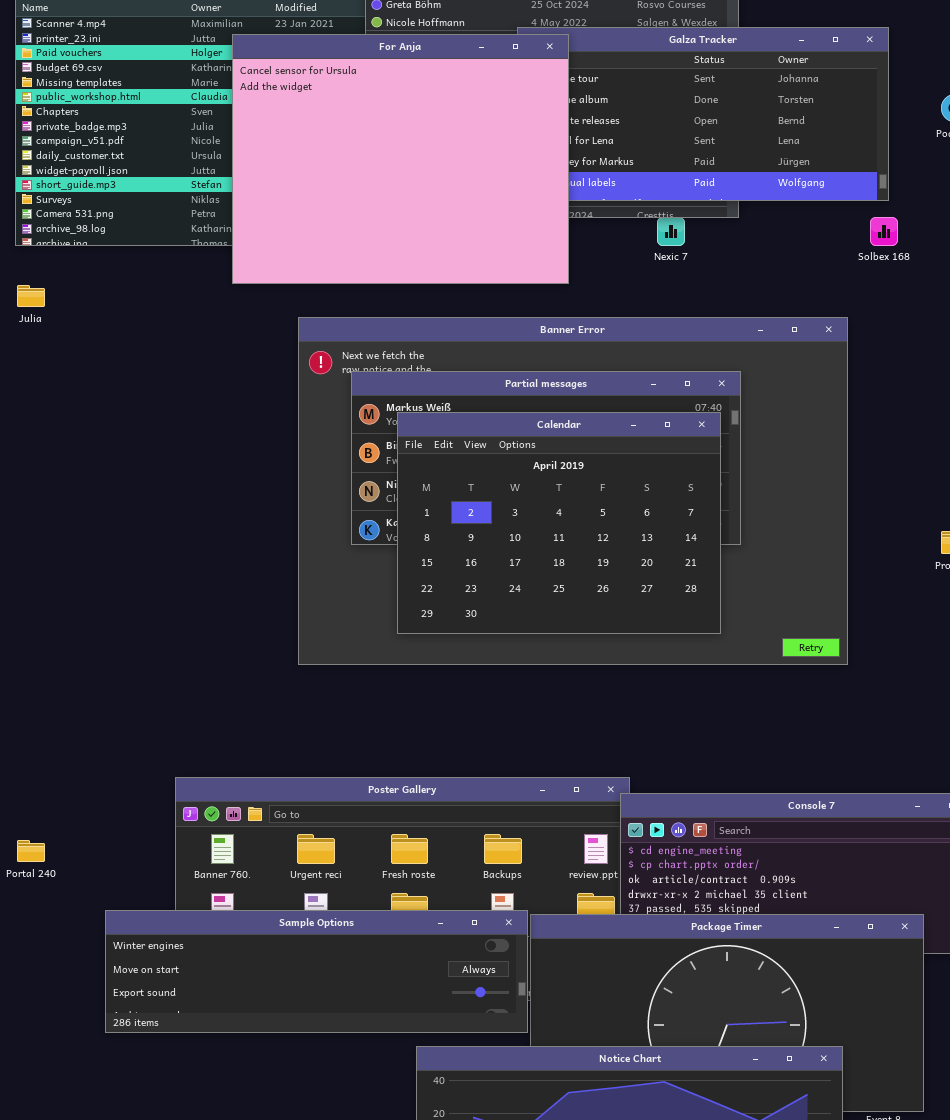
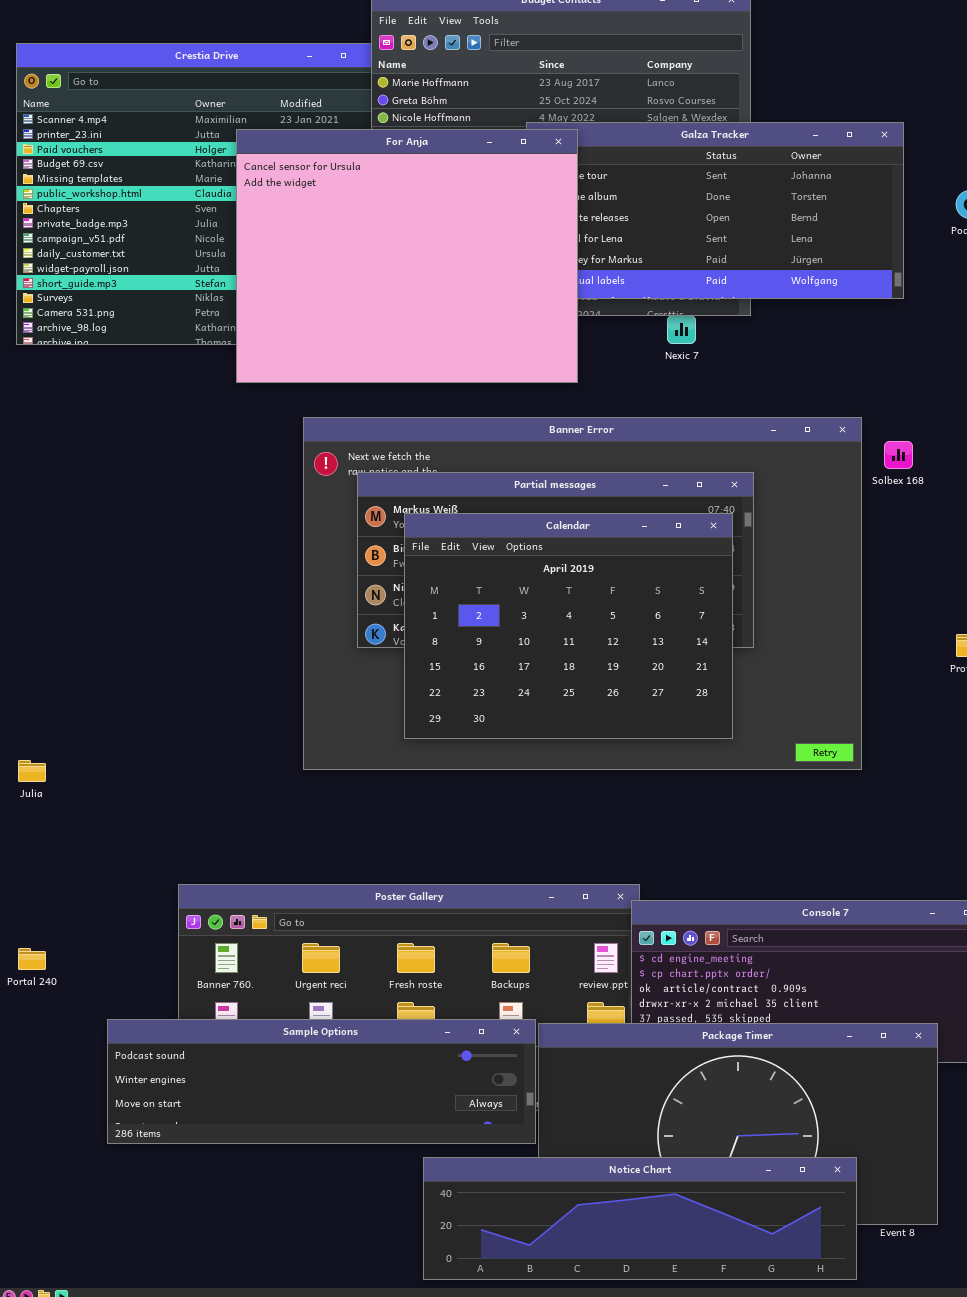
Solbex 168: [870,217,898,246] -> [884,441,913,469], moved
Julia: [17,285,45,307] -> [18,760,46,782], moved
Sample Options: [105,910,528,1033] -> [107,1019,536,1144], scrolled up 1 row

